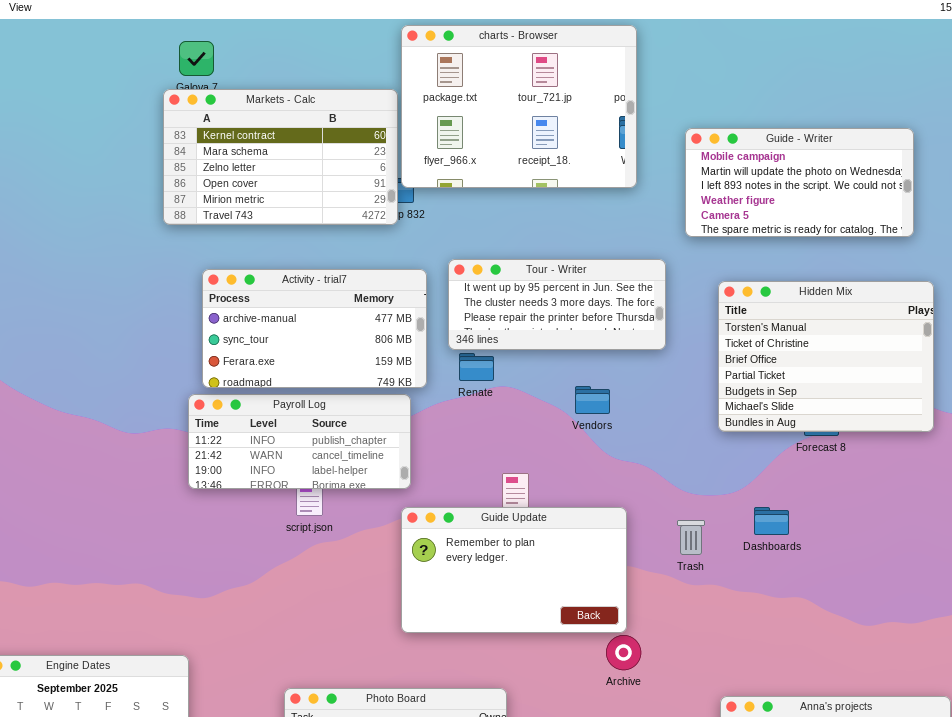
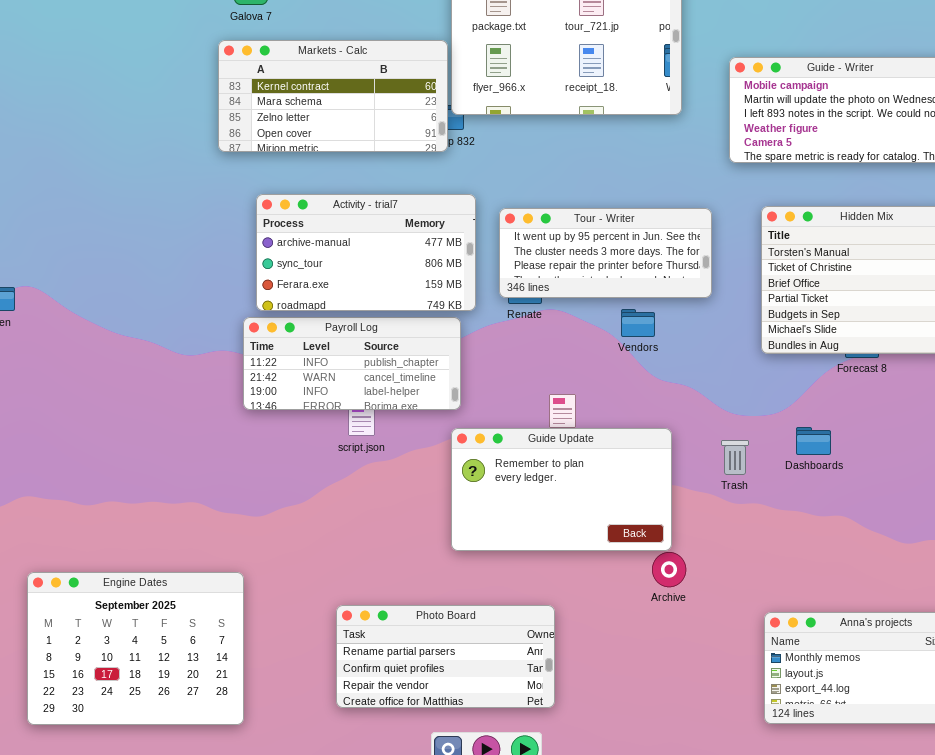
Markets - Calc: [163,89,398,225] -> [218,40,448,152], resized
Tour - Writer: [448,259,666,350] -> [499,208,712,298], moved

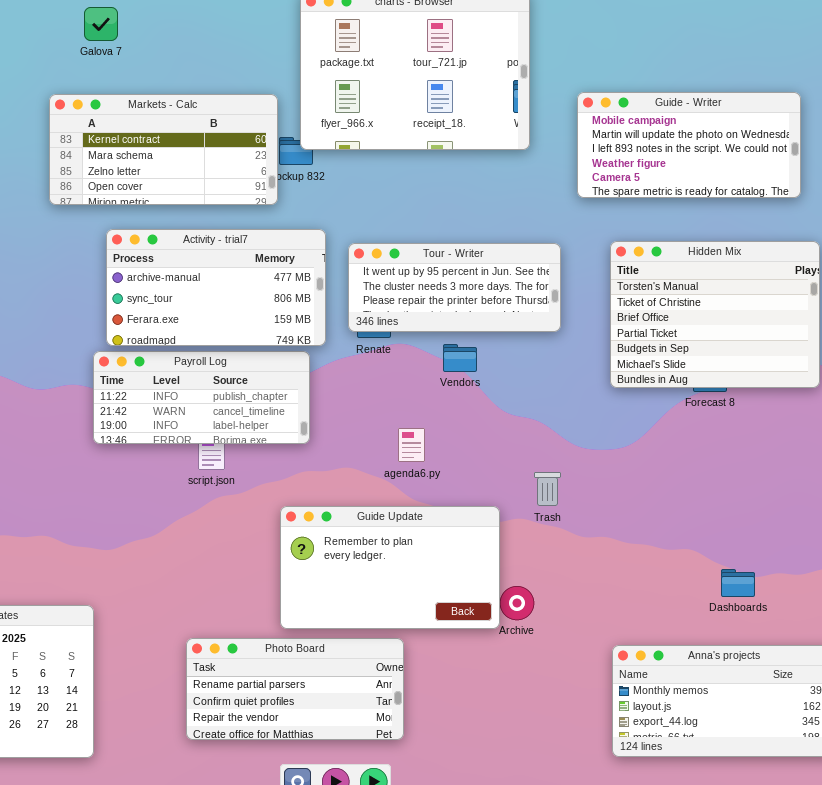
Markets - Calc: [218,40,448,152] -> [49,94,278,205], moved
Vendors: [621,309,655,337] -> [443,344,477,372], moved
Dashboards: [796,427,831,455] -> [721,569,755,597], moved
Guide Update: [451,428,672,551] -> [280,506,500,629], moved
Trash: [721,440,749,475] -> [534,472,561,506], moved

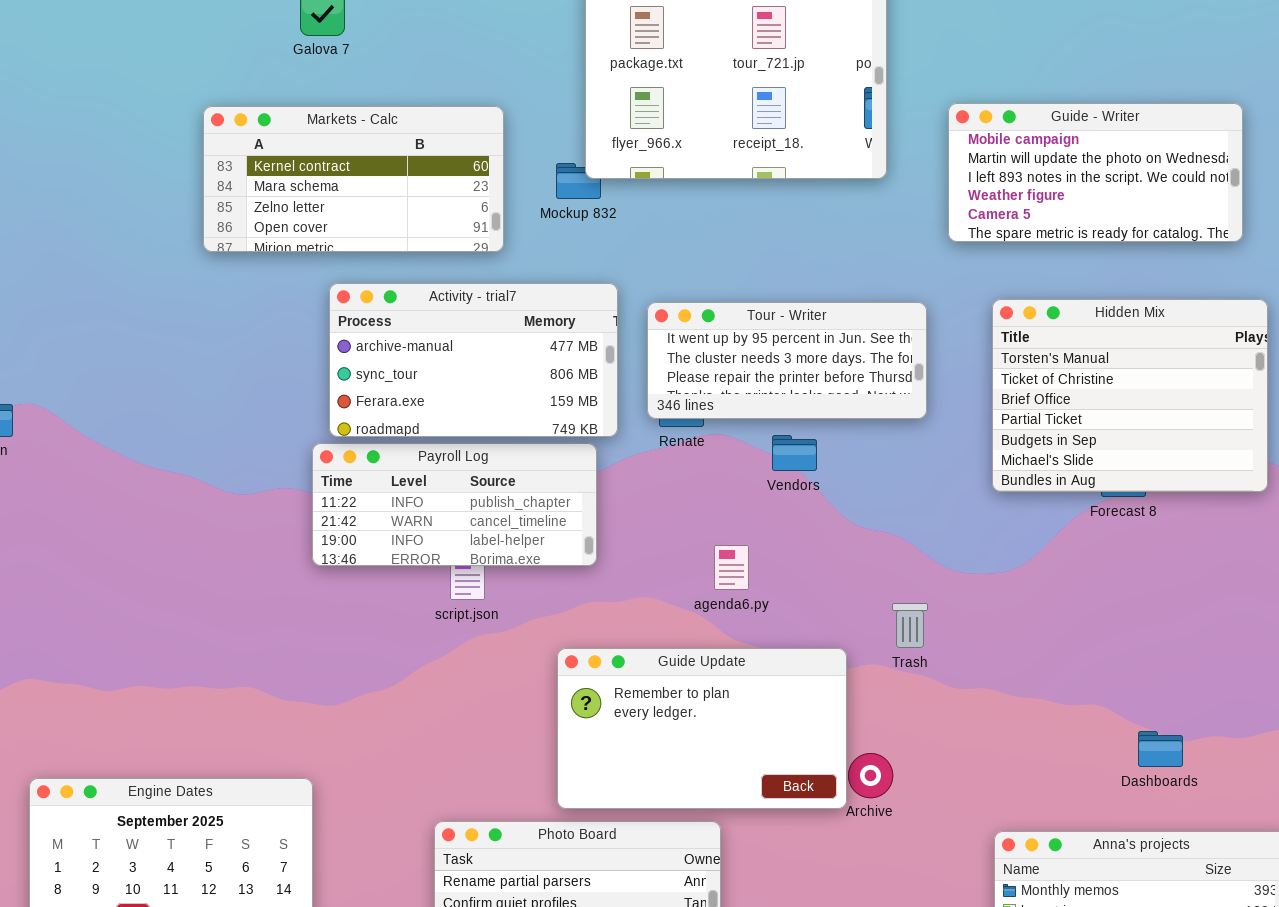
Markets - Calc: [49,94,278,205] -> [203,106,504,252], moved

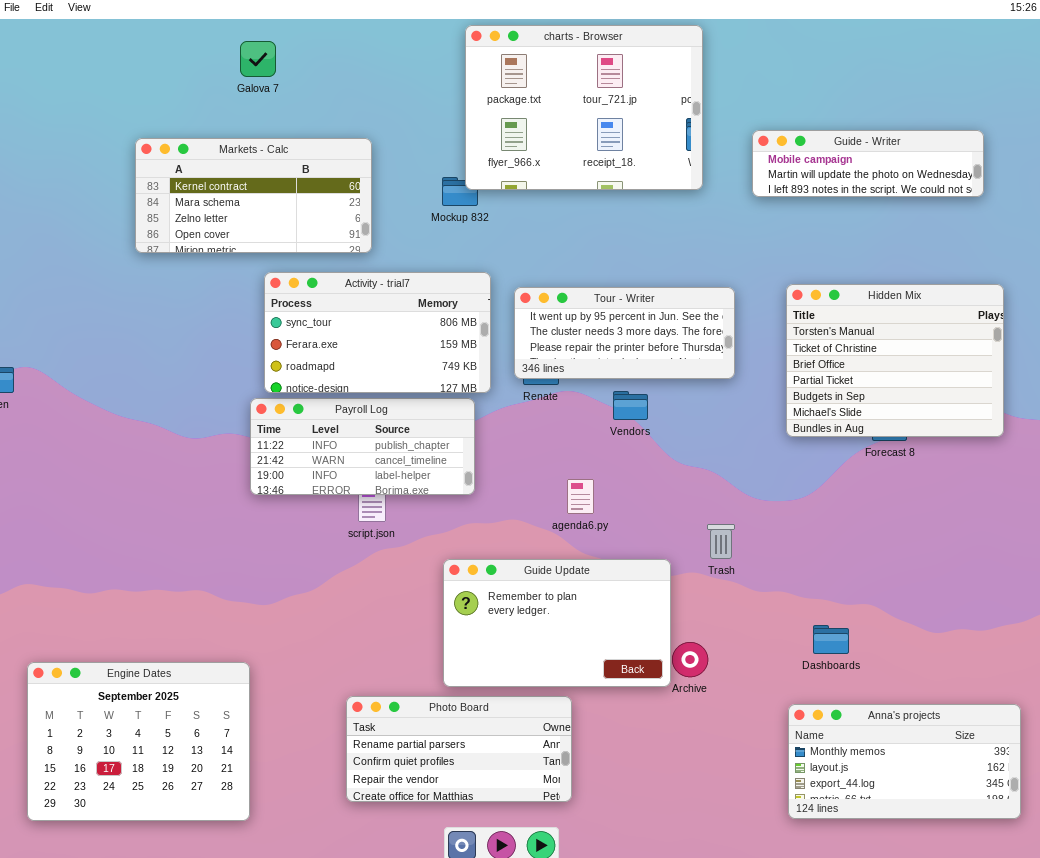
Guide - Writer: [948,103,1243,242] -> [752,130,984,197], resized
Markets - Calc: [203,106,504,252] -> [135,138,372,253], moved
Activity - trial7: [329,283,618,437] -> [264,272,491,393], scrolled down 1 row
Dashboards: [1138,731,1183,767] -> [813,625,849,654], moved

